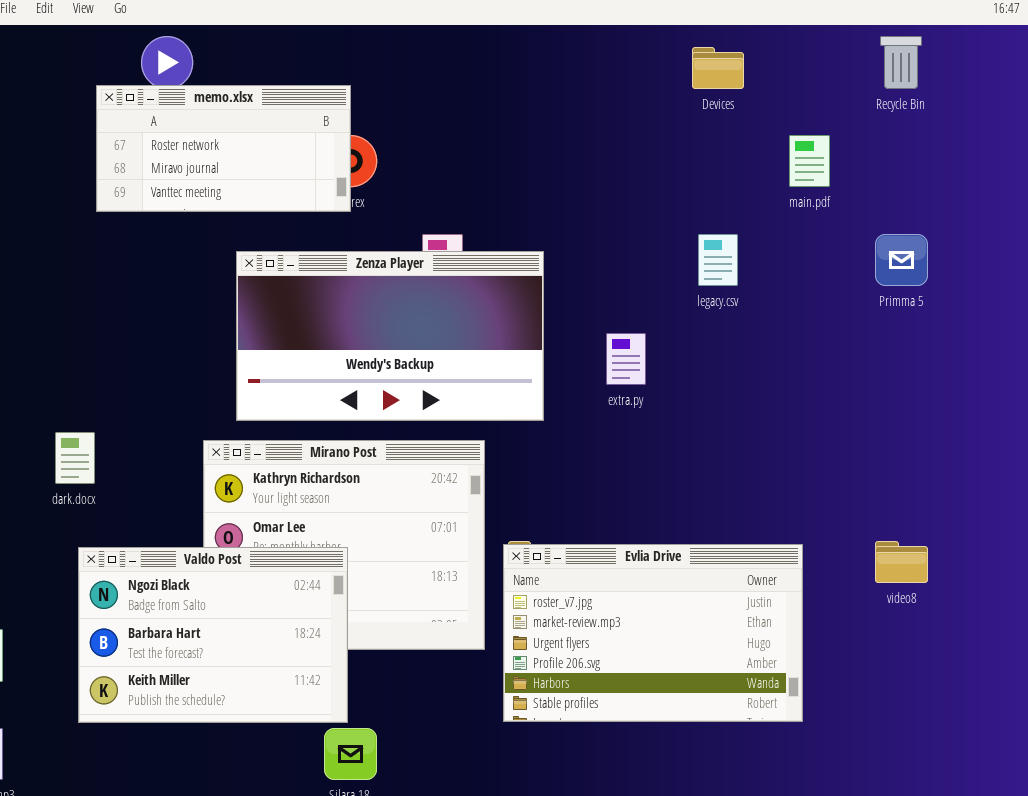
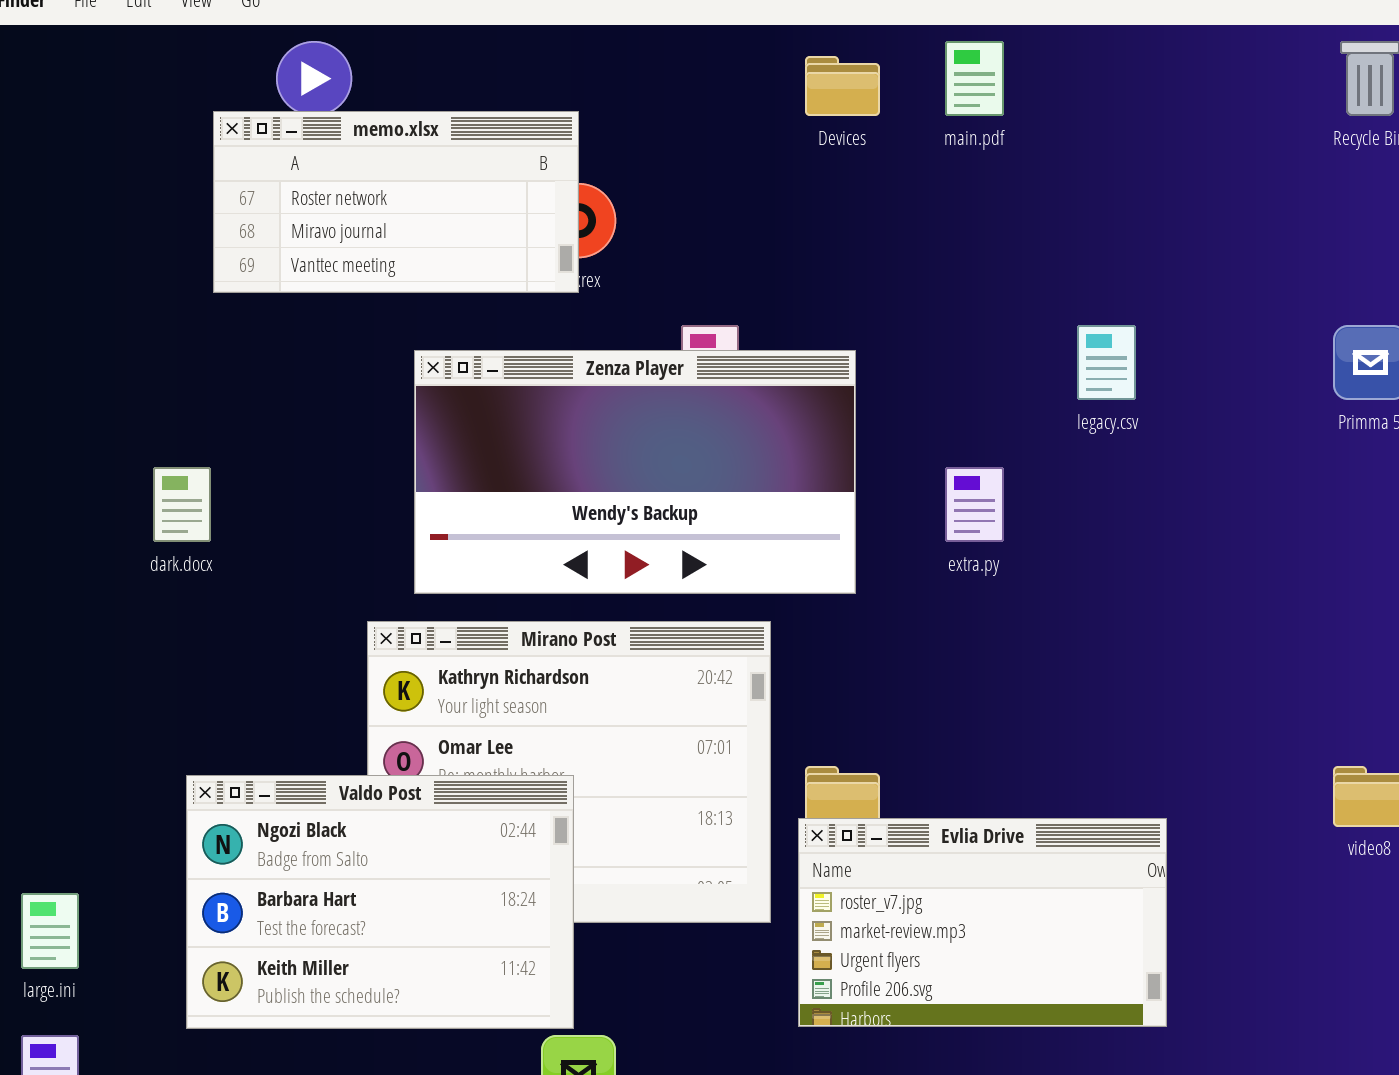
Devices: [692,47,744,89] -> [805,56,880,116], moved
main.pdf: [789,135,830,187] -> [945,41,1004,116], moved
dark.docx: [55,432,95,484] -> [153,467,211,542], moved
Evlia Drive: [503,544,803,722] -> [798,818,1167,1027], resized

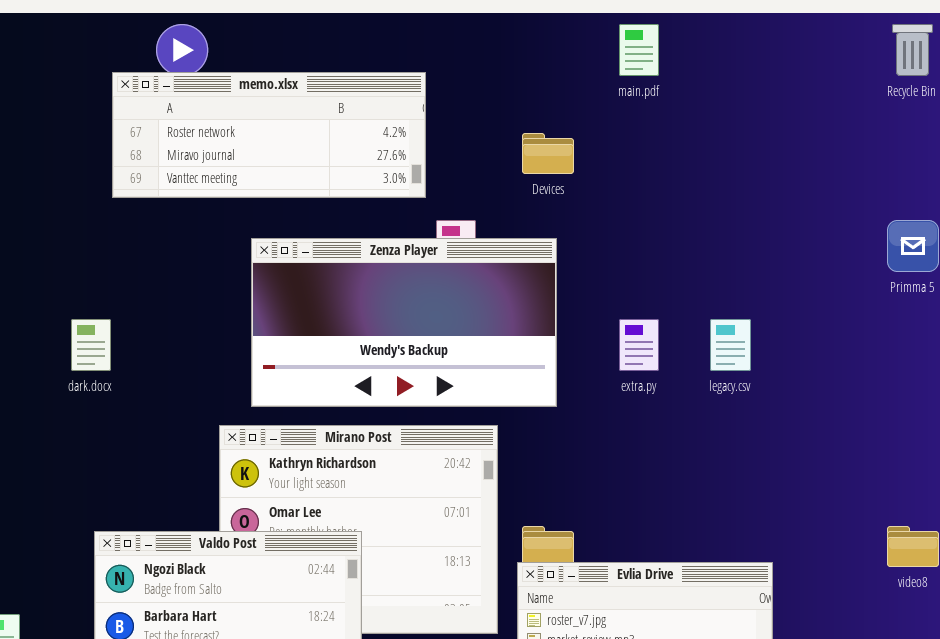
Devices: [805,56,880,116] -> [522,133,574,174], moved
memo.xlsx: [213,111,579,293] -> [112,72,426,198], resized
legacy.csv: [1077,325,1136,400] -> [710,319,751,371], moved

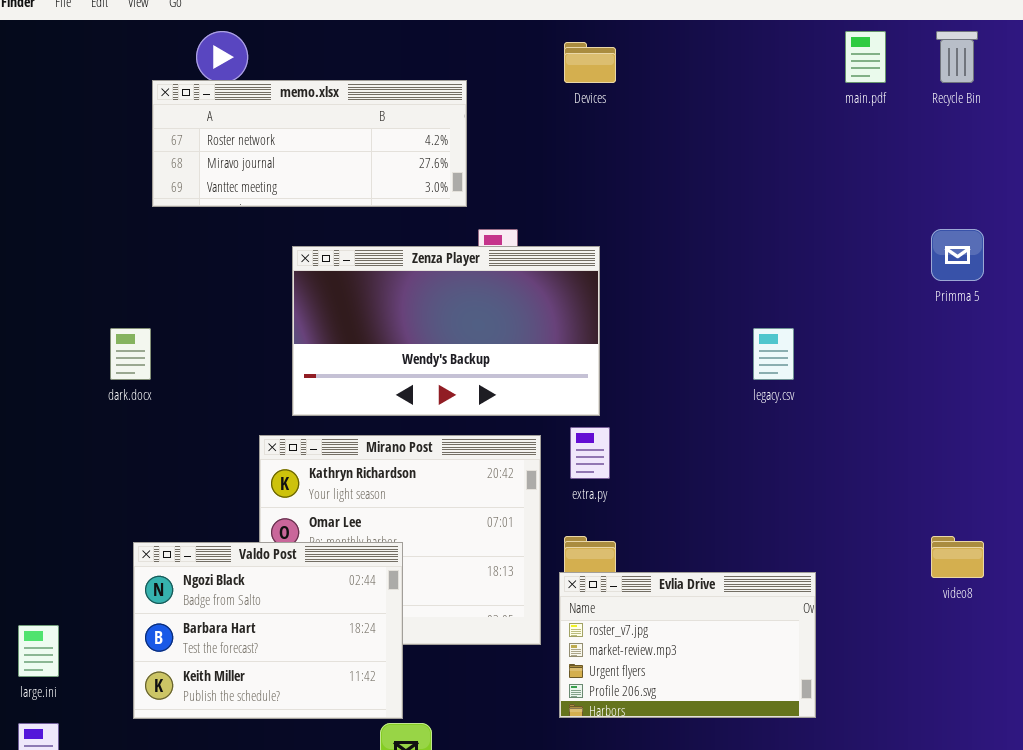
main.pdf: [619,24,659,76] -> [845,31,886,83], moved
Devices: [522,133,574,174] -> [564,42,616,83], moved
extra.py: [619,319,659,371] -> [570,427,610,479], moved

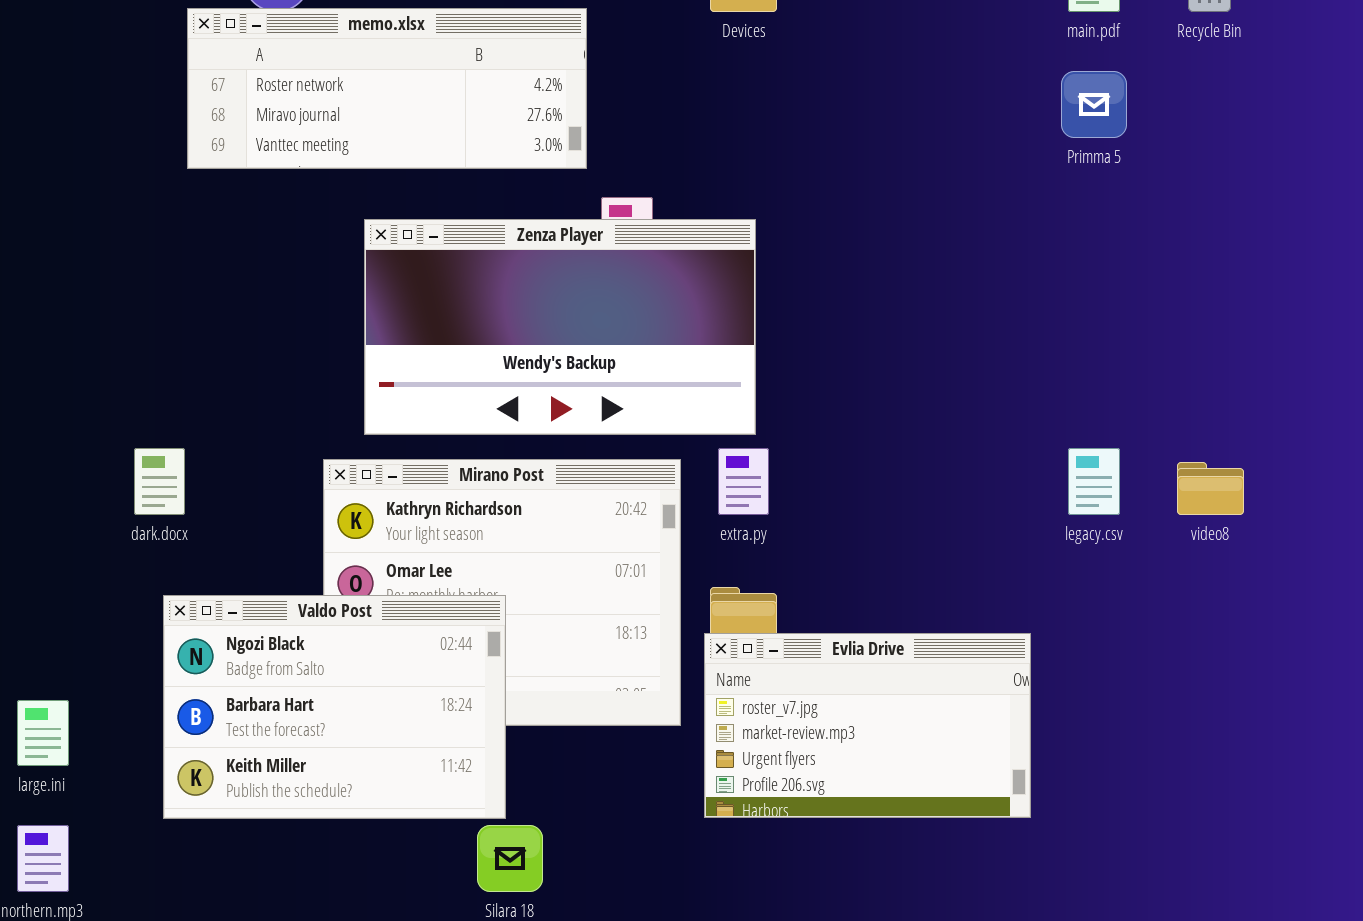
Primma 5: [931,229,984,281] -> [1061,71,1127,138], moved
dark.docx: [110,328,151,380] -> [134,448,185,515], moved
legacy.csv: [753,328,794,380] -> [1068,448,1120,515], moved
video8: [931,536,984,578] -> [1177,462,1244,515], moved

